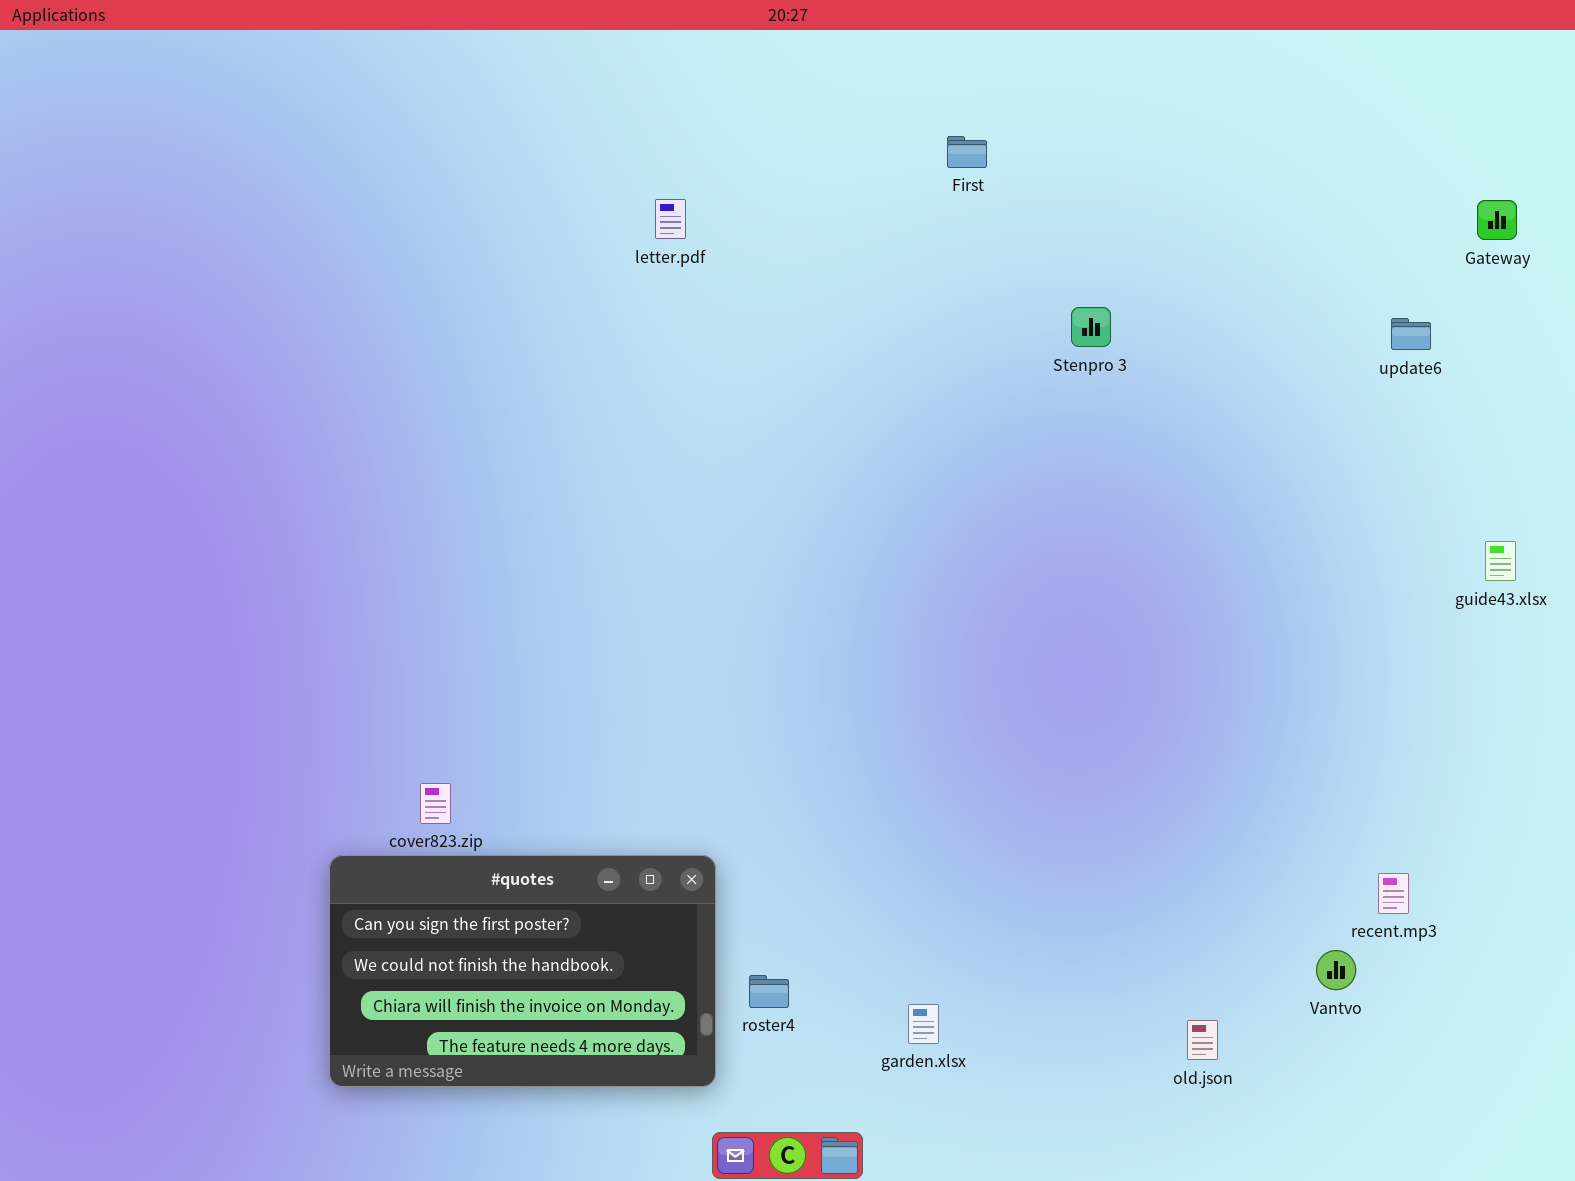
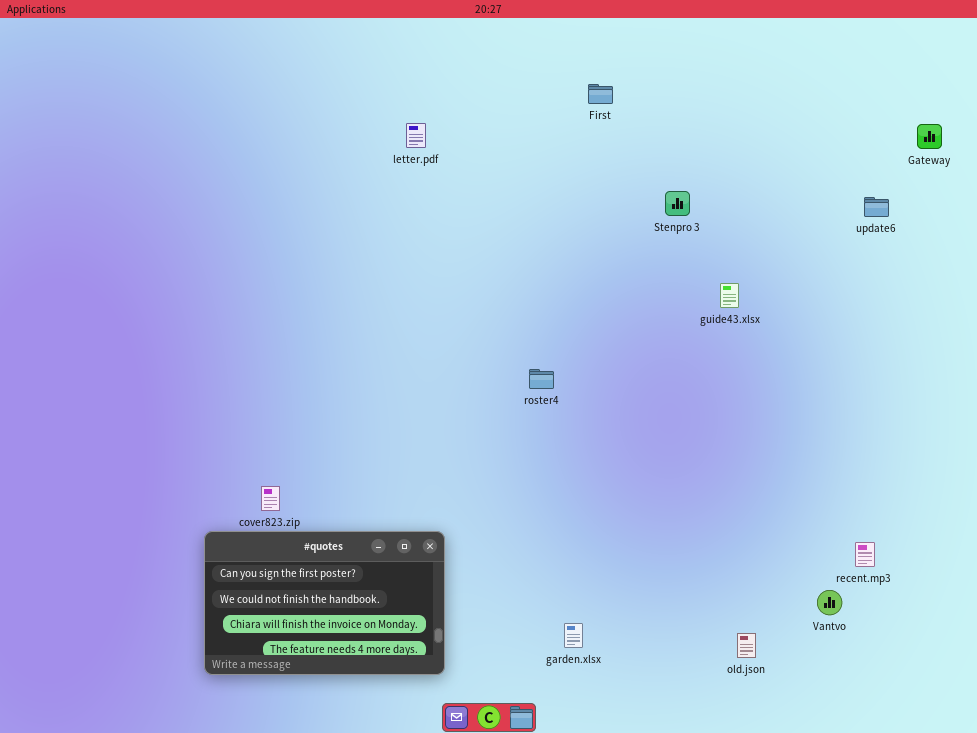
guide43.xlsx: [1485,541,1516,581] -> [720,283,739,308], moved
roster4: [749,975,789,1008] -> [529,369,554,389], moved

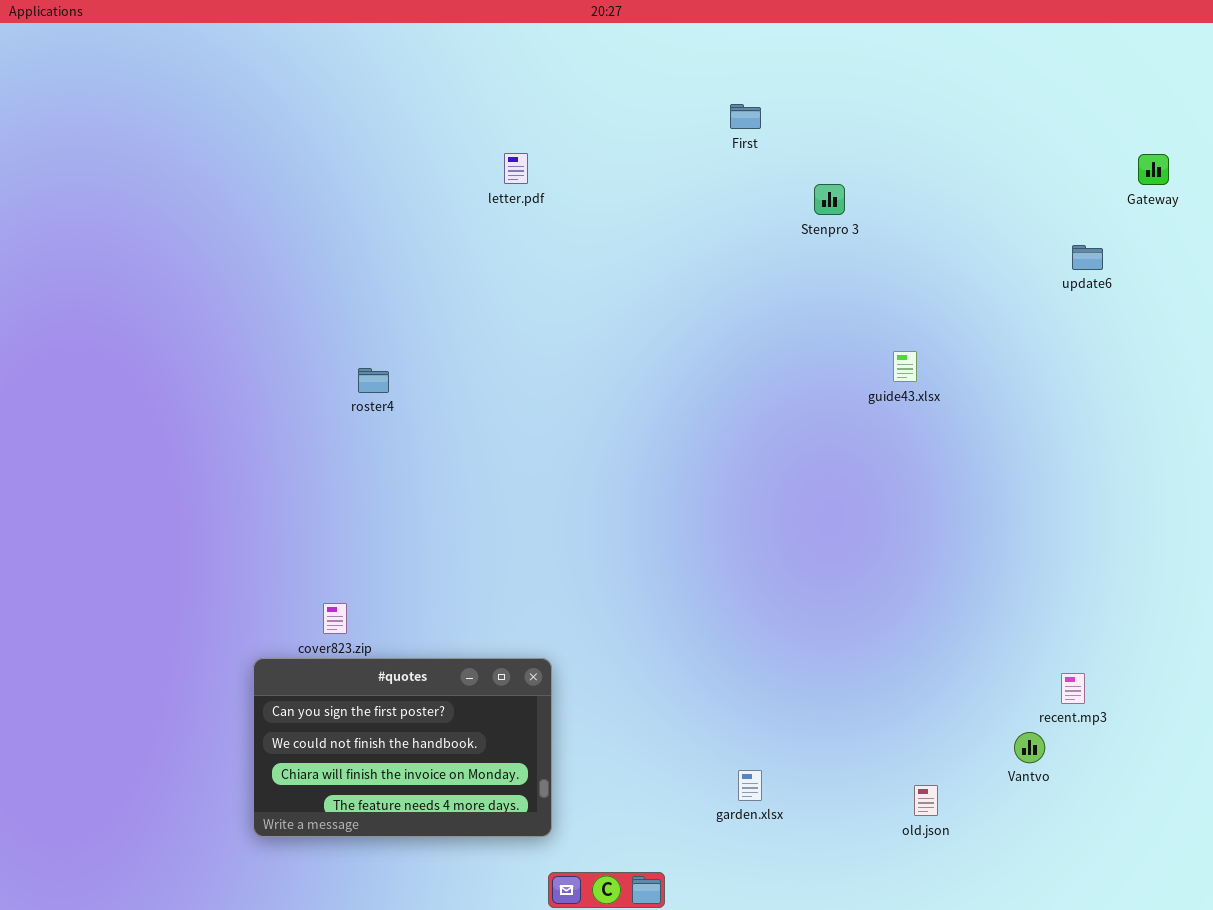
Stenpro 3: [665,191,690,216] -> [814,184,845,215], moved
roster4: [529,369,554,389] -> [358,368,389,393], moved
garden.xlsx: [564,623,583,648] -> [738,770,762,801], moved

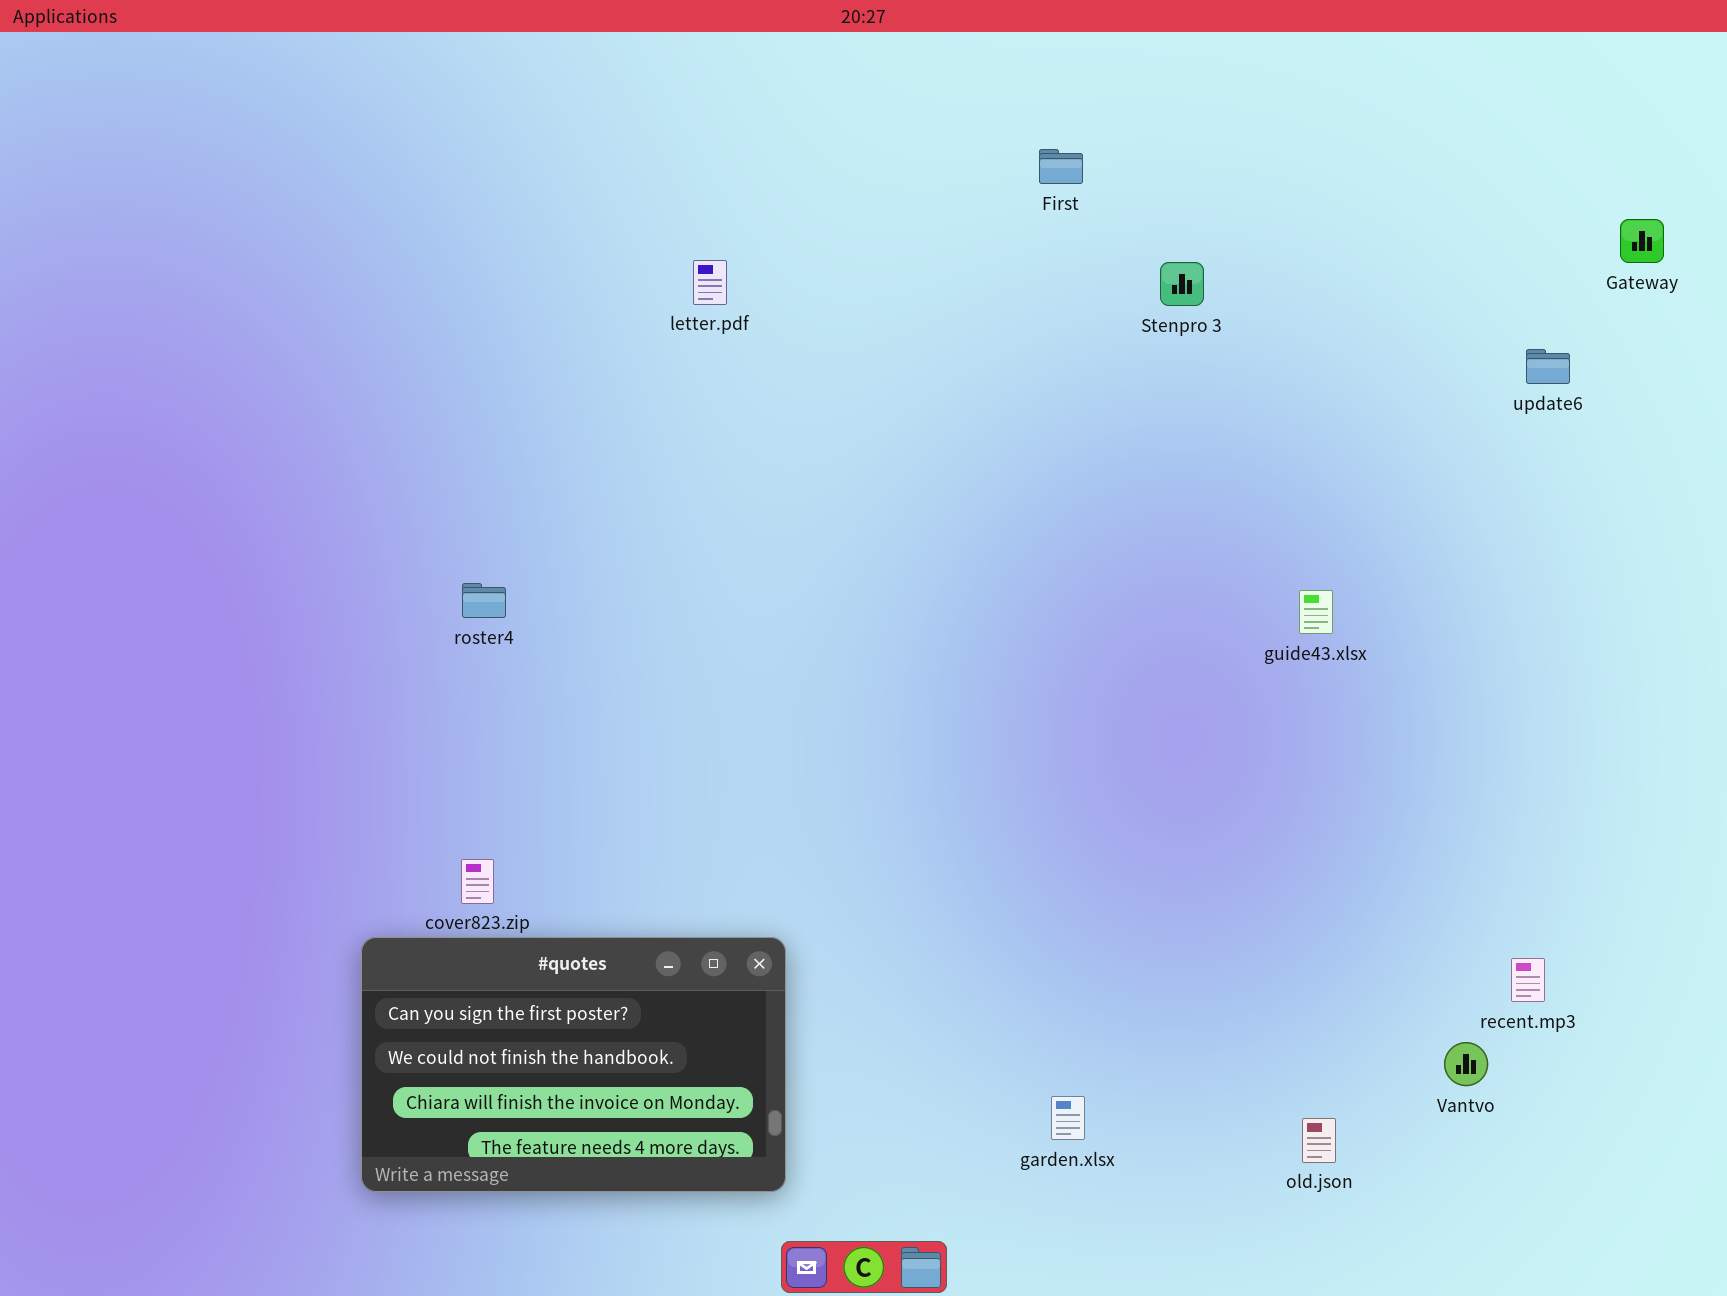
letter.pdf: [504,153,528,184] -> [693,260,727,305], moved
guide43.xlsx: [893,351,917,382] -> [1299,590,1333,634], moved
roster4: [358,368,389,393] -> [462,583,506,618], moved

